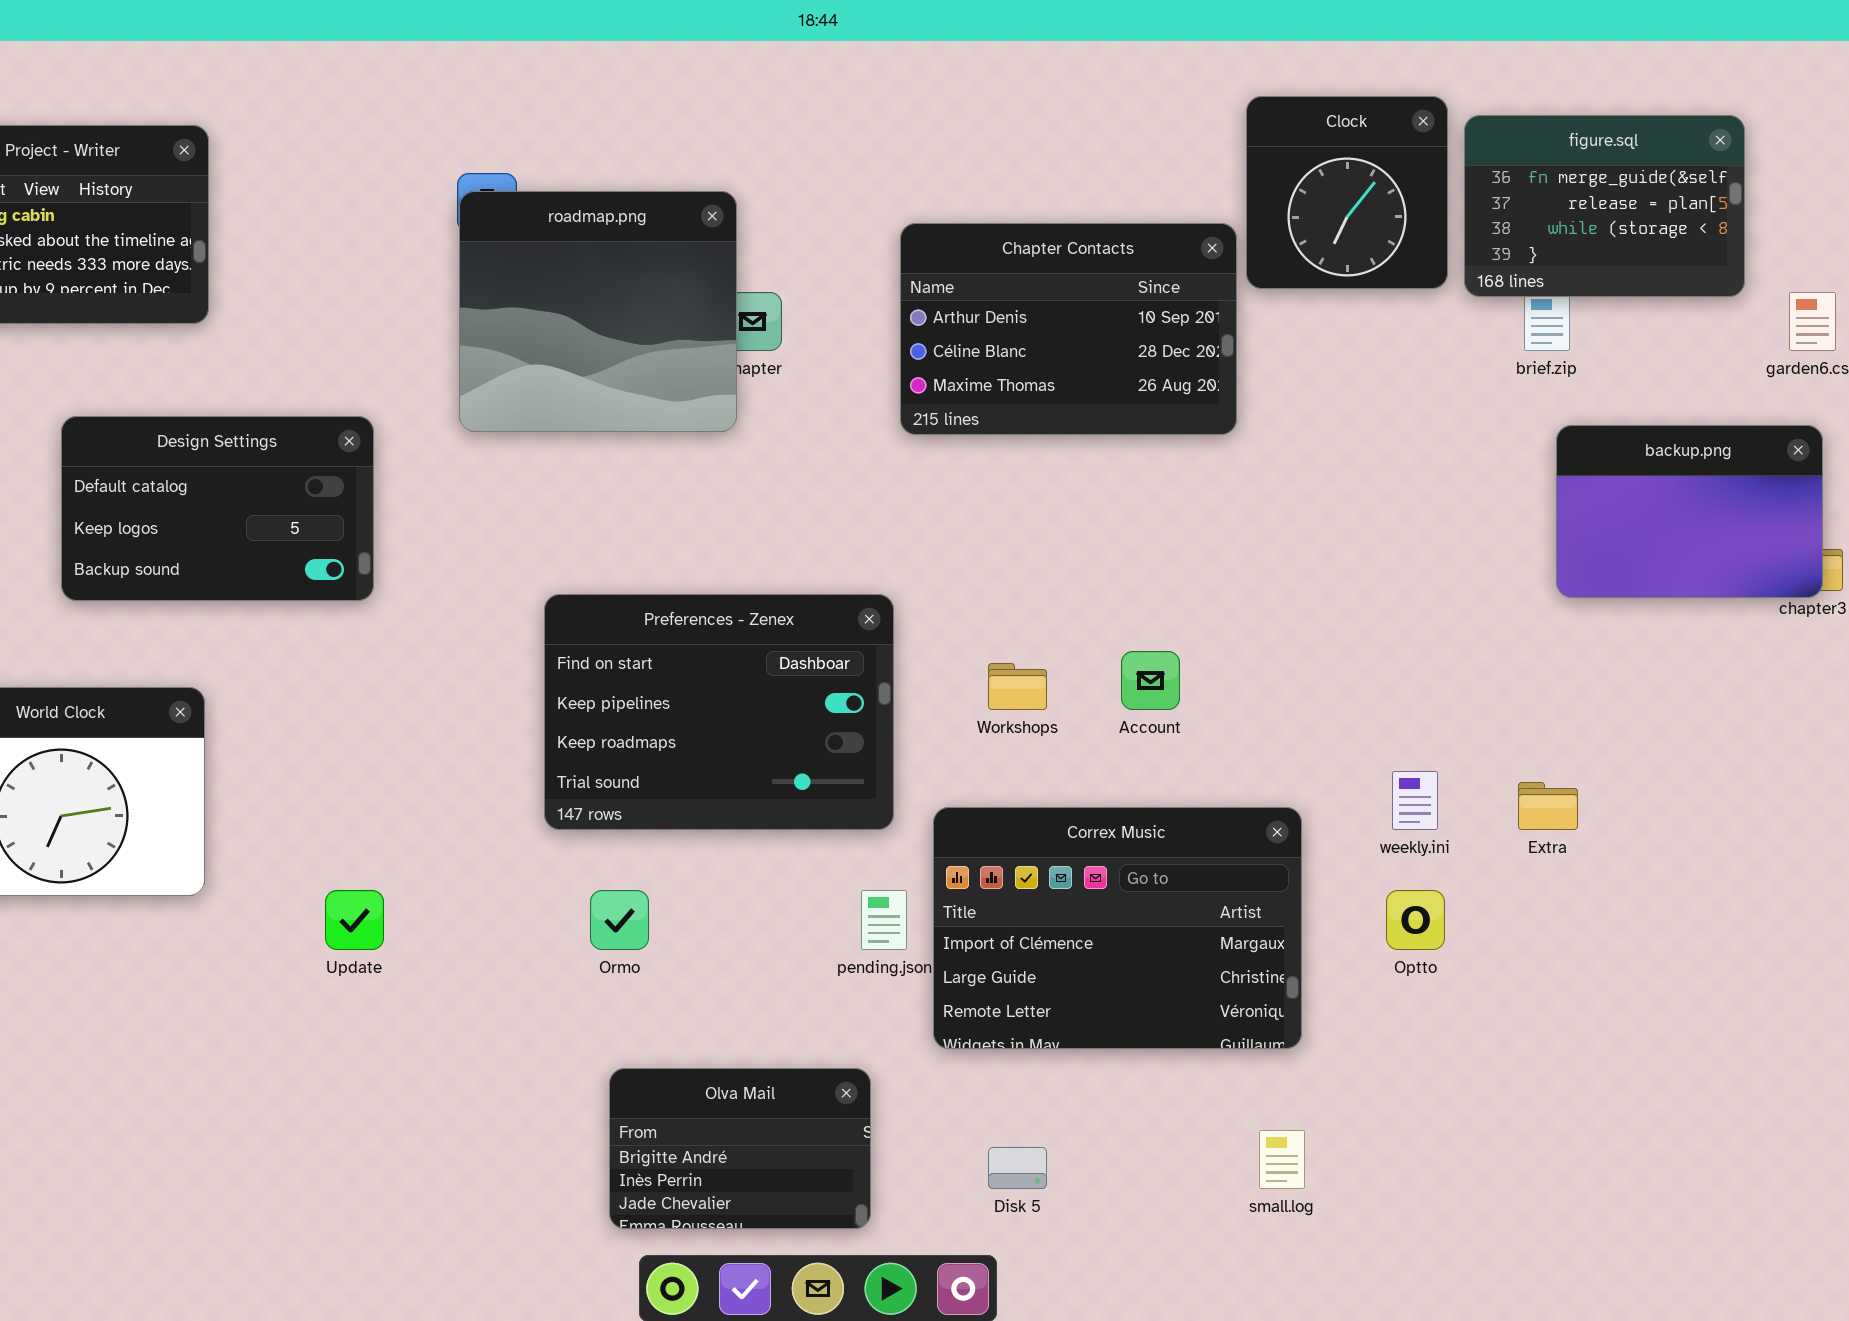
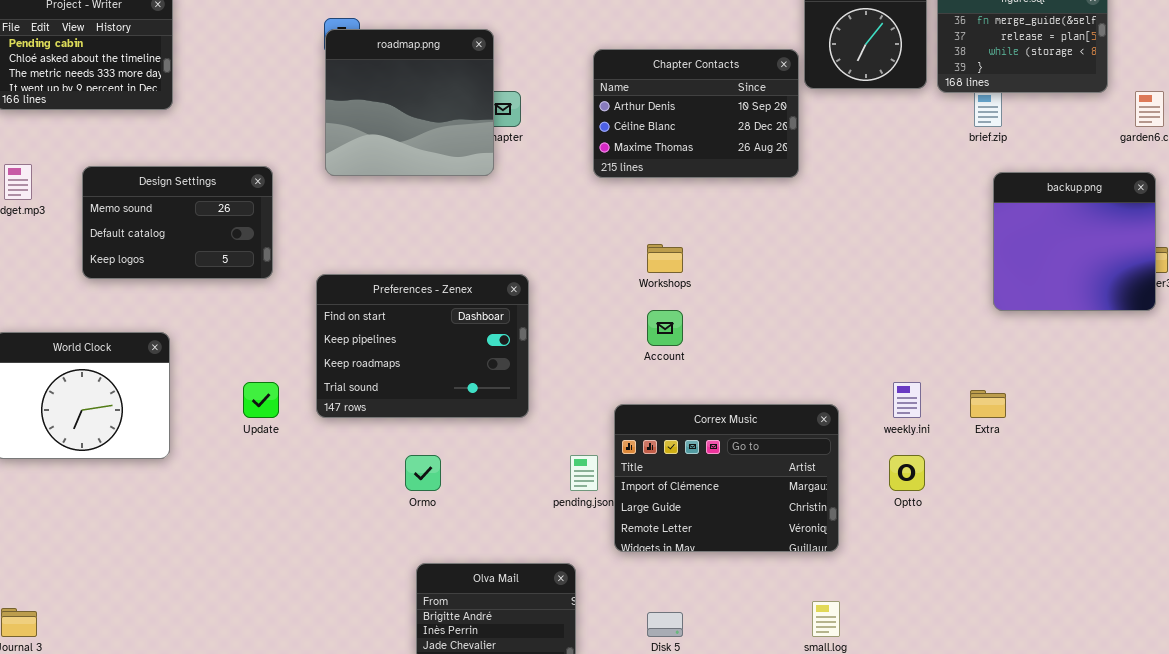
Design Settings: [61,416,374,601] -> [82,166,273,279], scrolled up 1 row
backup.png: [1556,425,1823,598] -> [993,172,1156,311], resized
Preferences - Zenex: [544,594,894,830] -> [316,274,529,418], moved
Account: [1121,651,1180,710] -> [647,310,683,346], moved
Workshops: [988,663,1047,710] -> [647,244,683,273], moved
Update: [325,890,384,950] -> [243,382,279,418], moved

